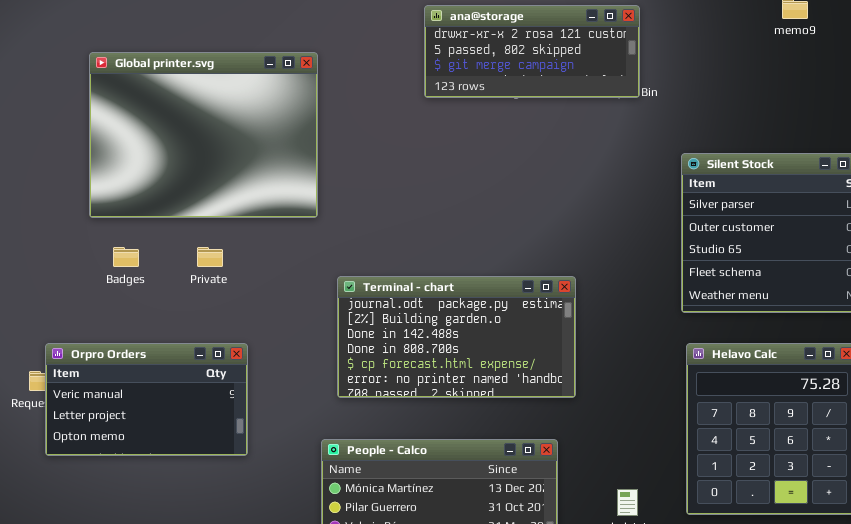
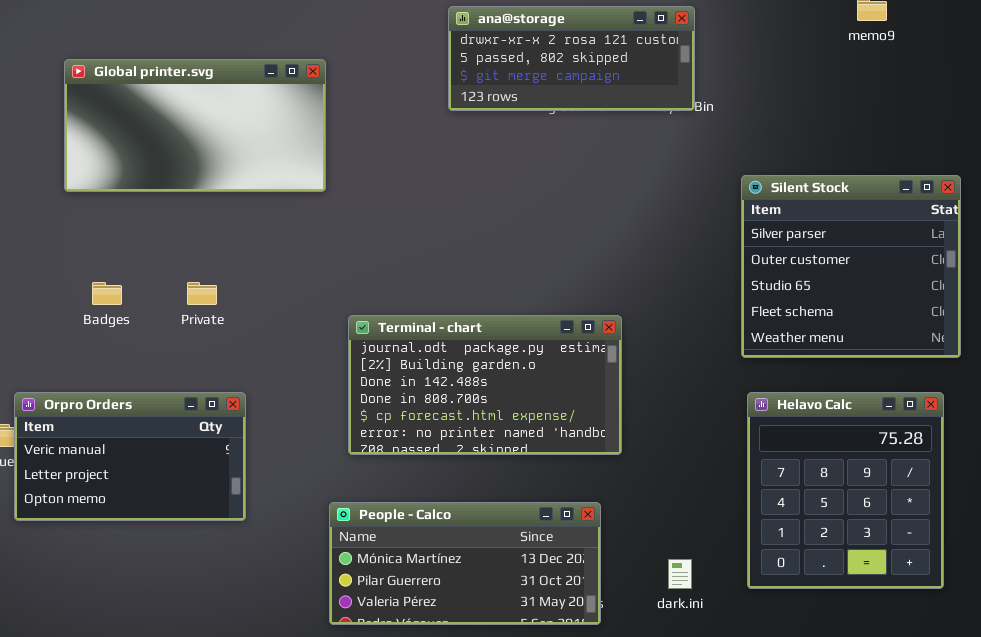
Global printer.svg: [89,52,318,218] -> [64,59,326,192], resized

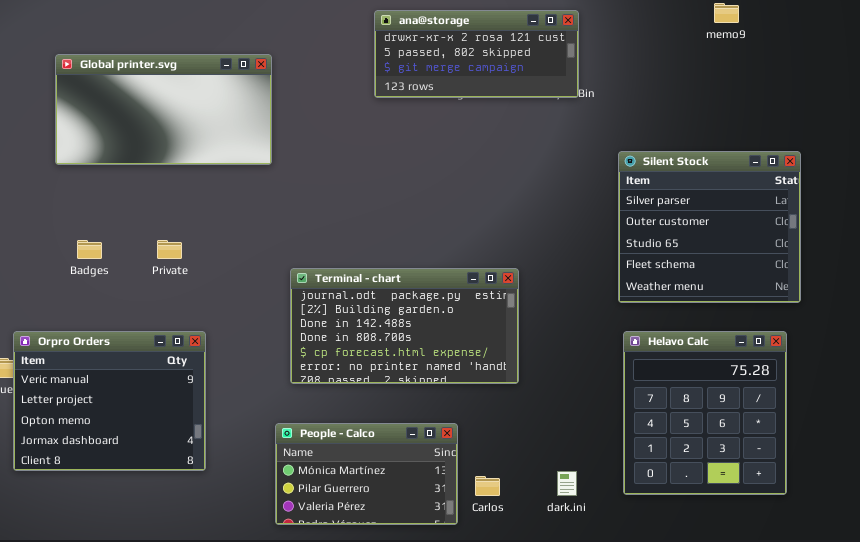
Orpro Orders: [14,392,246,521] -> [13,331,206,471], resized
People - Calco: [329,502,601,625] -> [275,423,458,525], resized

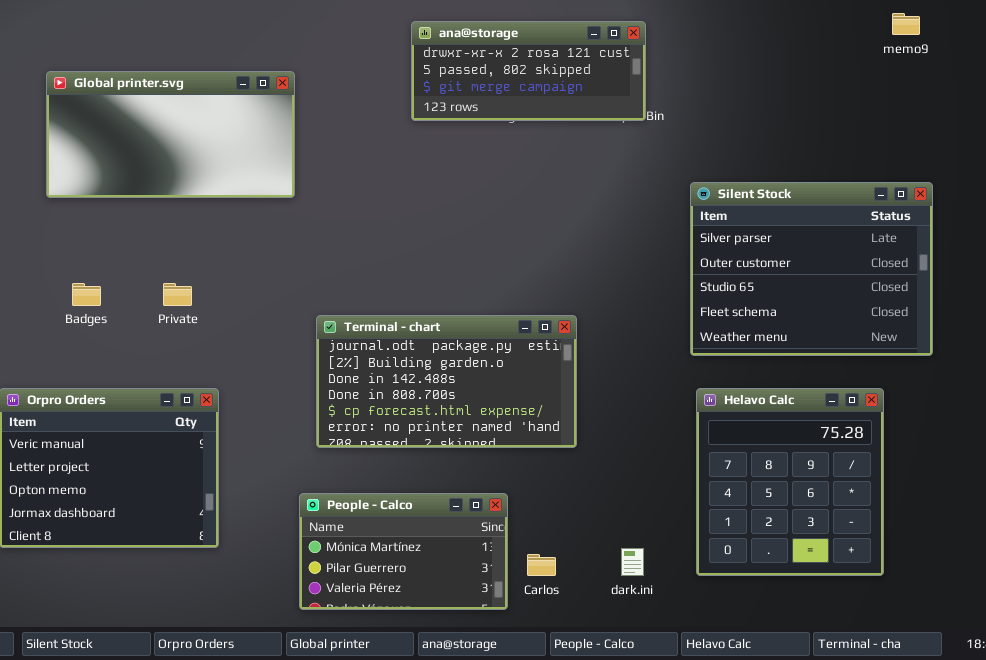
memo9: [714,3,739,23] -> [892,13,920,35], moved
Silent Stock: [618,151,801,303] -> [690,182,933,356], resized

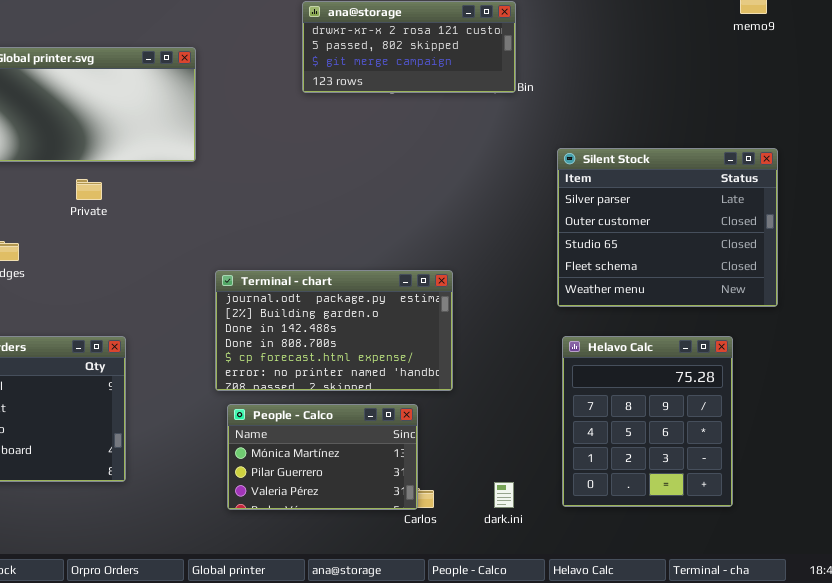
Private: [163,283,192,306] -> [76,179,102,200], moved
People - Calco: [299,493,508,610] -> [227,404,418,510], moved

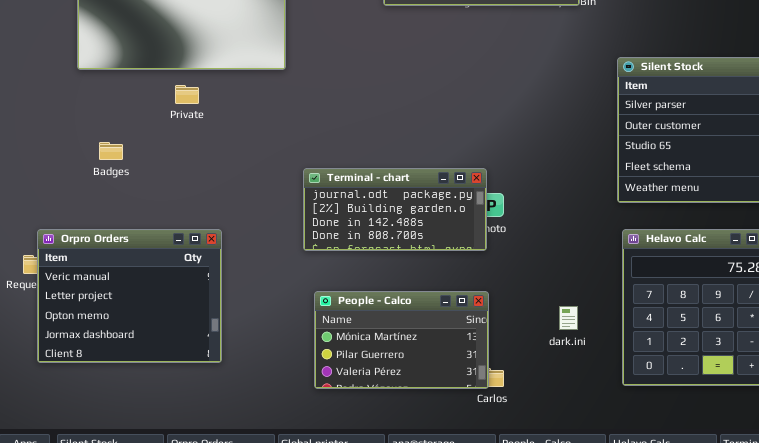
Terminal - chart: [215,270,453,391] -> [303,168,487,251], resized
dark.ini: [494,482,514,508] -> [559,306,578,330], moved

